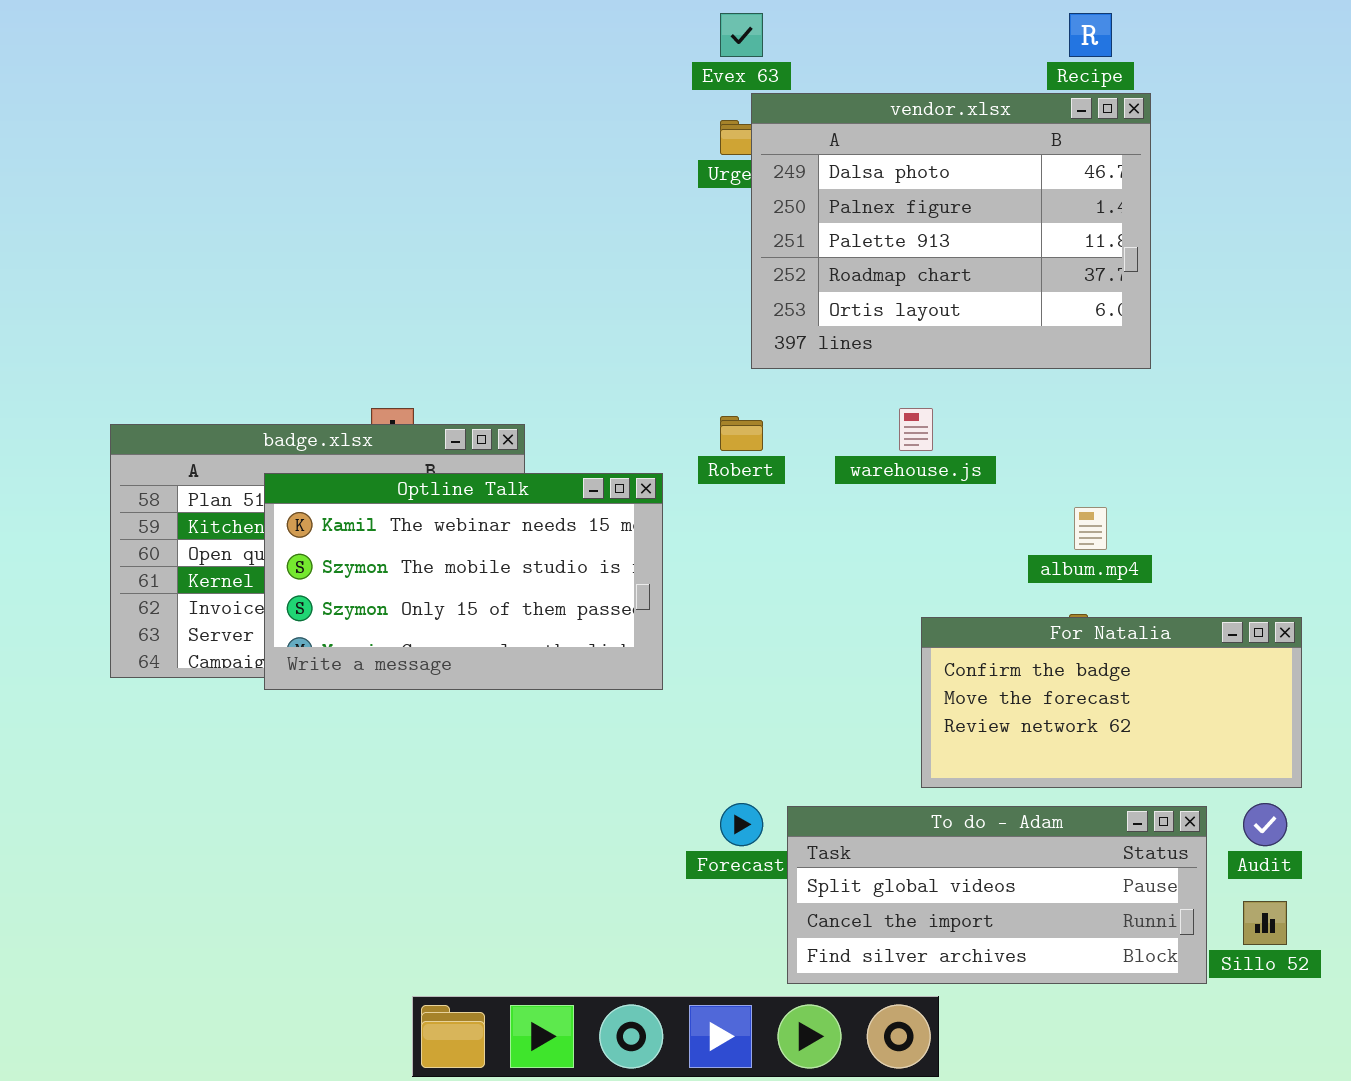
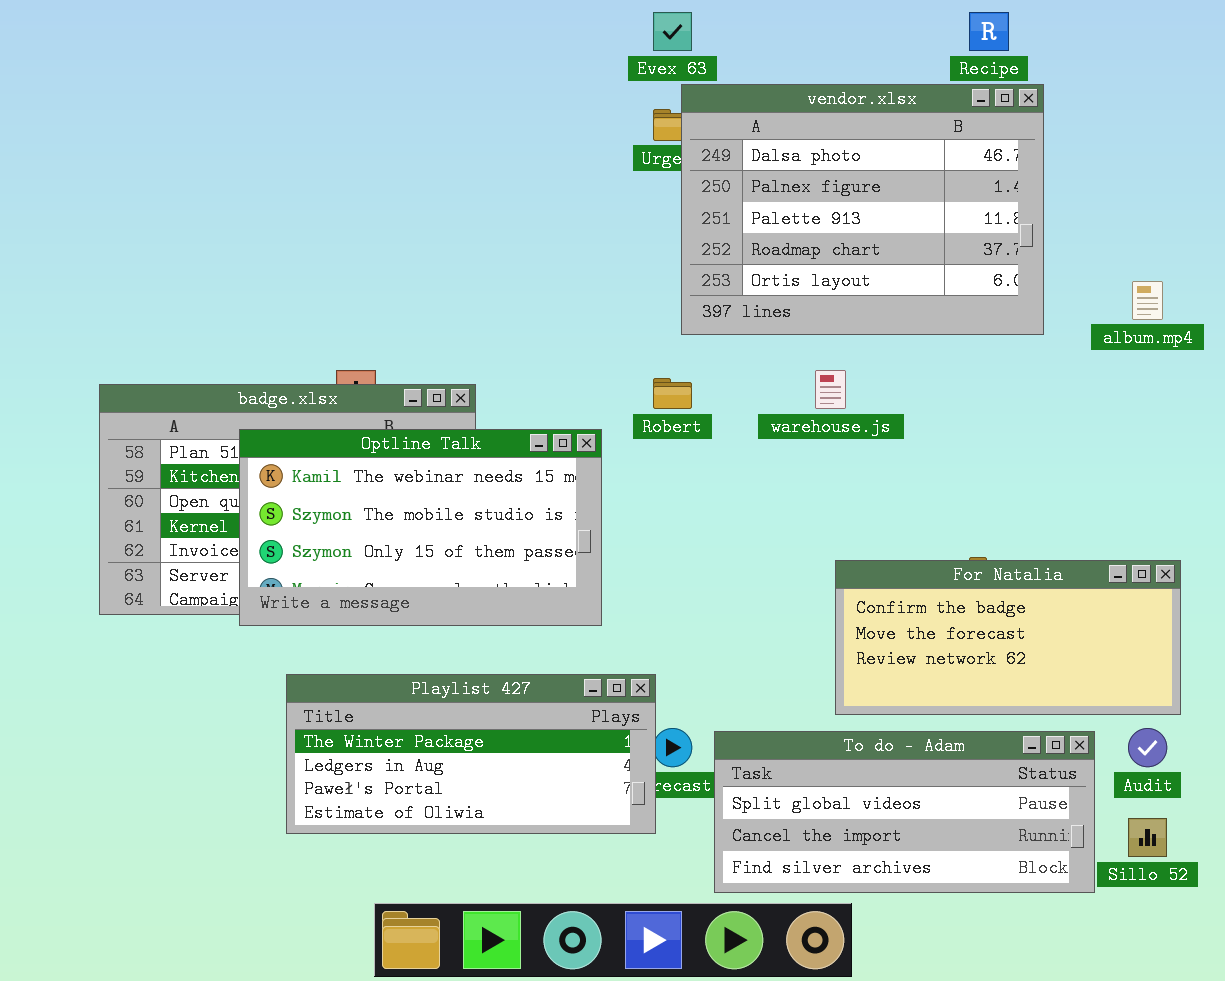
album.mp4: [1074,507,1107,550] -> [1132,281,1163,320], moved
Playlist 427: none -> [286,674,656,834], opened

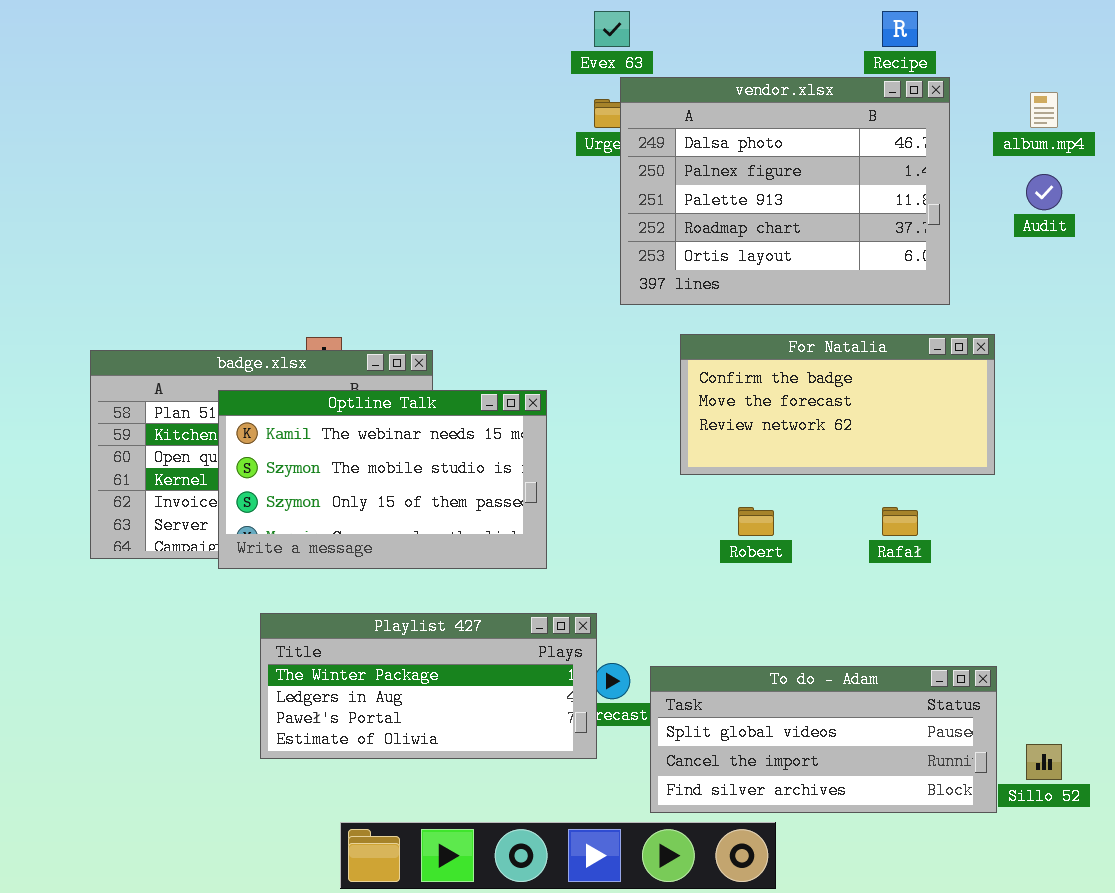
album.mp4: [1132,281,1163,320] -> [1030,92,1058,128], moved
Robert: [653,378,692,409] -> [738,507,774,536], moved
For Natalia: [835,560,1181,715] -> [680,334,995,475], moved
Audit: [1128,728,1167,767] -> [1026,174,1062,210], moved

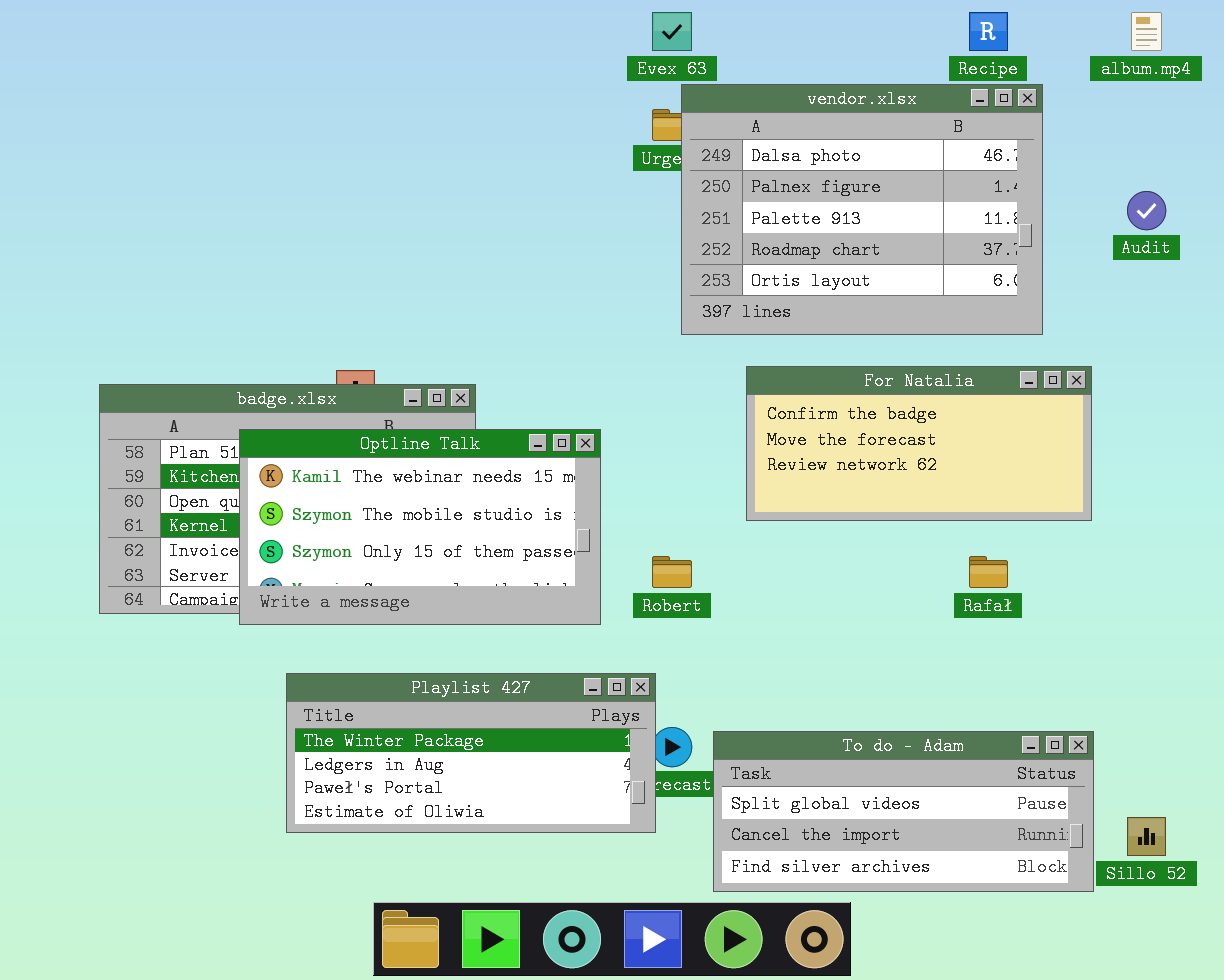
album.mp4: [1030,92,1058,128] -> [1131,12,1162,51], moved
Robert: [738,507,774,536] -> [652,556,692,588], moved

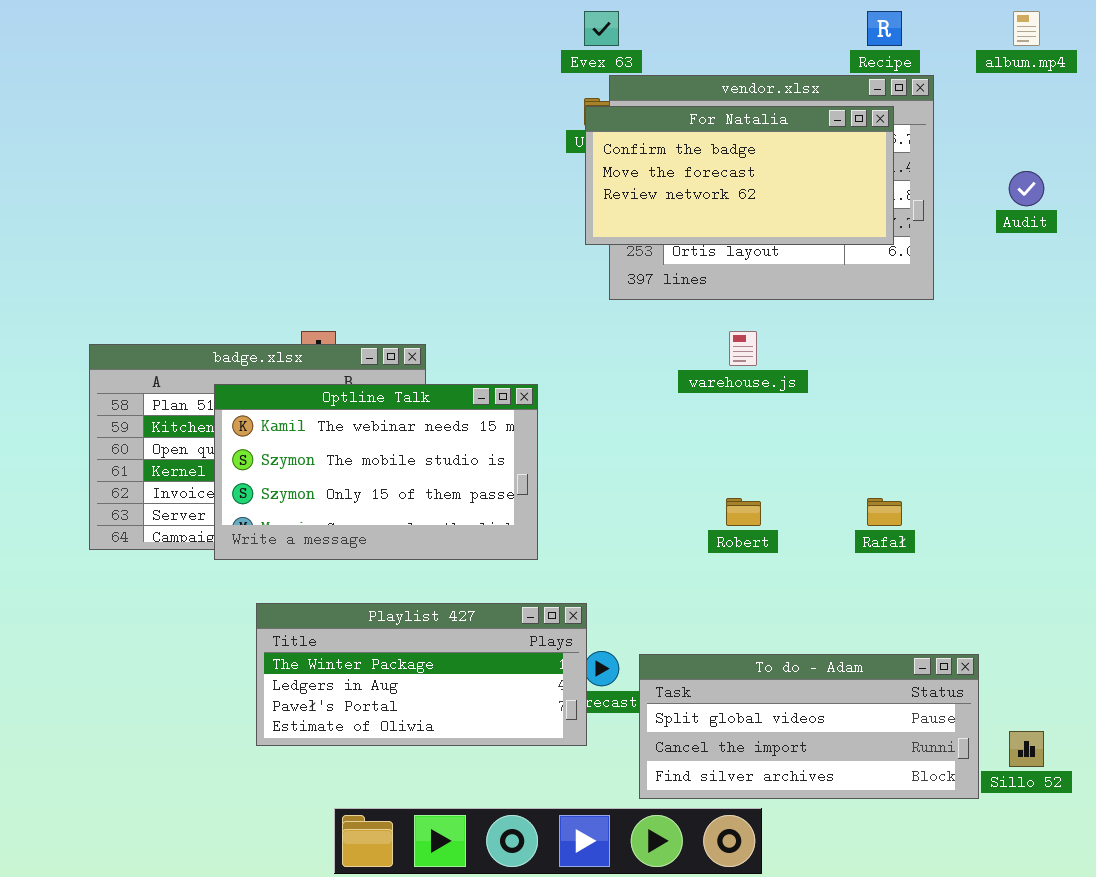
For Natalia: [746,366,1092,521] -> [585,106,894,245], moved
Robert: [652,556,692,588] -> [726,498,761,526], moved

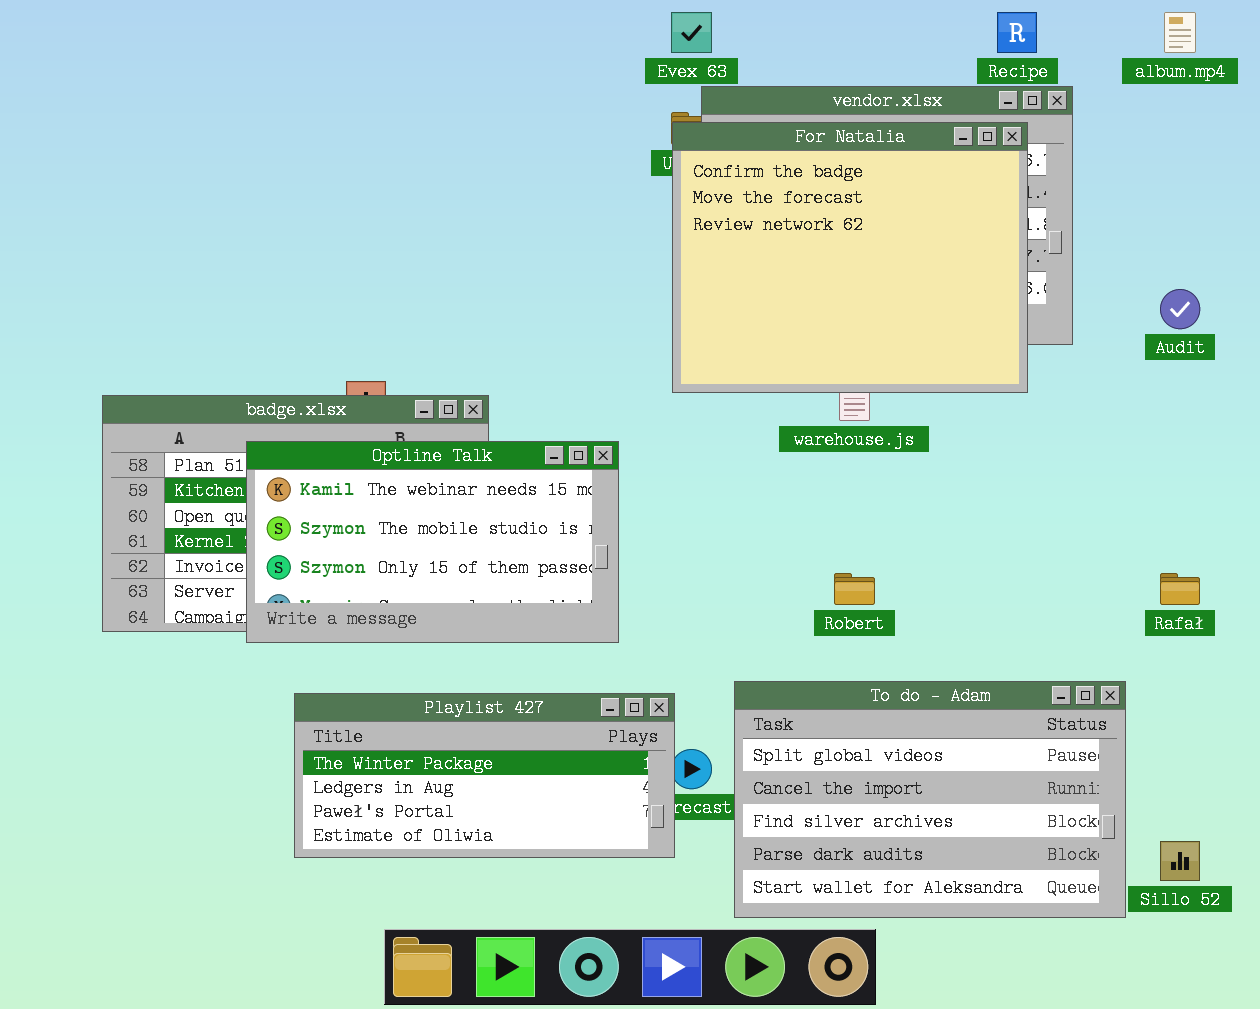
For Natalia: [585,106,894,245] -> [672,122,1028,393], resized
Audit: [1009,171,1044,206] -> [1160,289,1200,329], moved
Rafał: [867,498,902,526] -> [1160,573,1200,605], moved
To do - Adam: [639,654,979,799] -> [734,681,1126,918], resized

